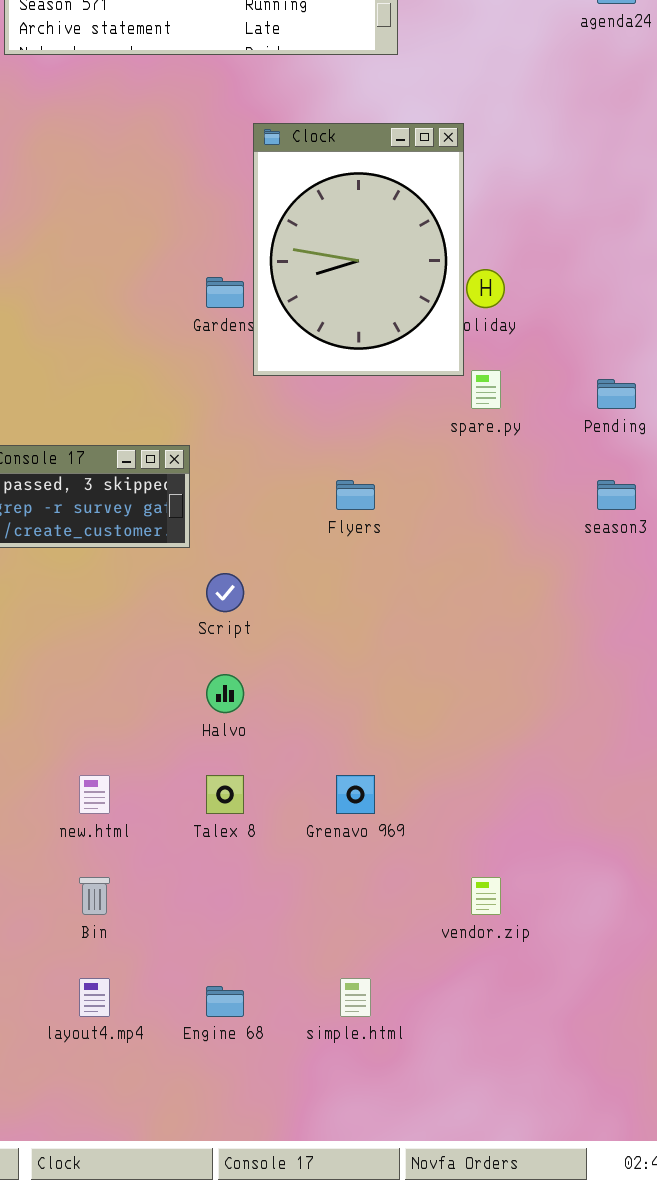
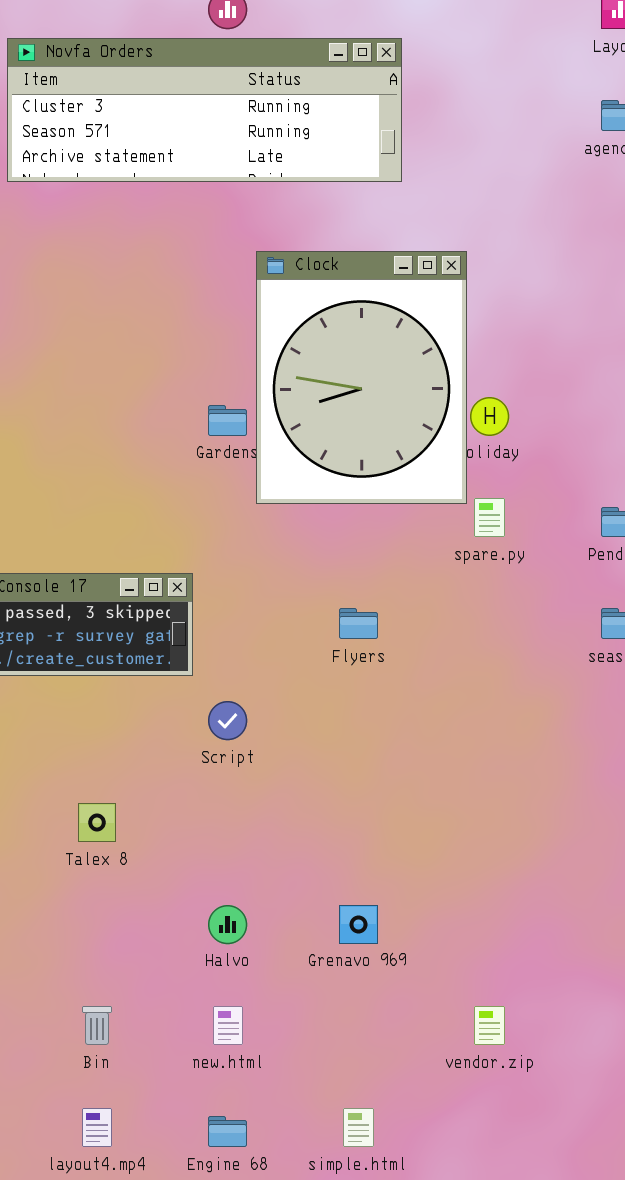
Halvo: [206,674,244,713] -> [208,905,247,944], moved
new.html: [79,775,110,814] -> [213,1006,243,1045], moved
Talex 8: [206,775,244,814] -> [78,803,116,842], moved

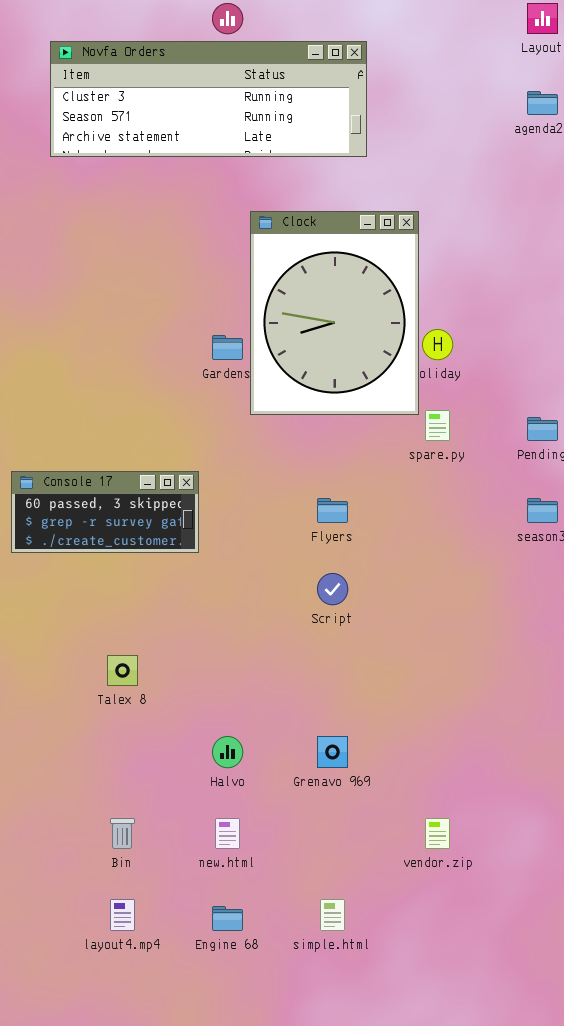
Script: [208,701,247,740] -> [317,573,348,605], moved

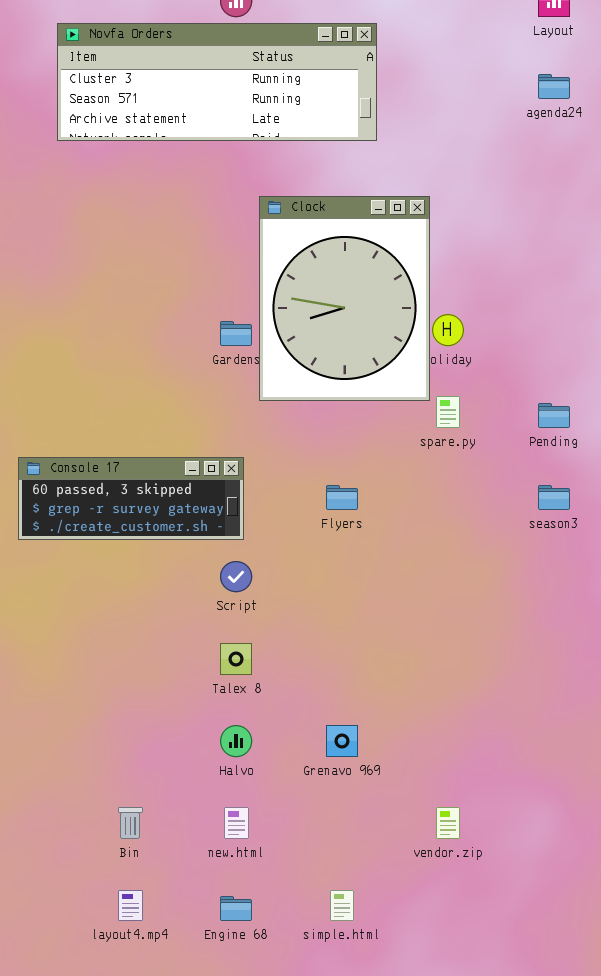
Console 17: [11,471,199,553] -> [18,457,244,540], resized
Script: [317,573,348,605] -> [220,561,252,592], moved
Talex 8: [107,655,138,686] -> [220,643,252,675], moved

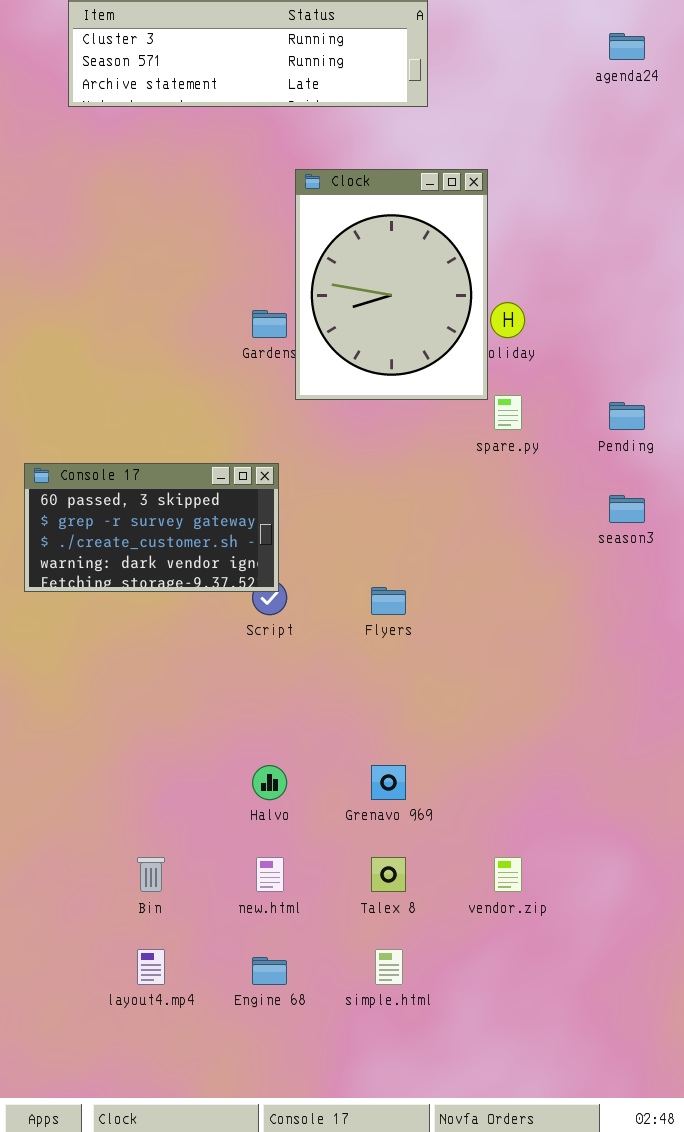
Console 17: [18,457,244,540] -> [24,463,279,592], resized
Flyers: [326,485,358,510] -> [371,587,406,615], moved
Talex 8: [220,643,252,675] -> [371,857,406,892], moved

